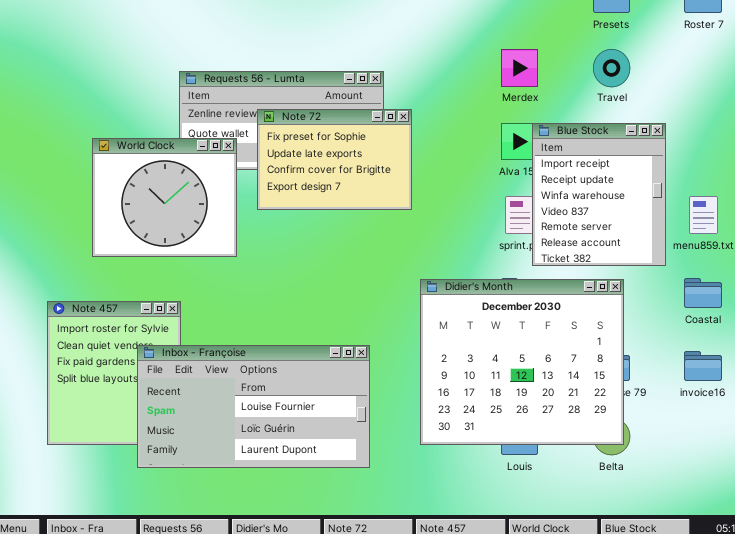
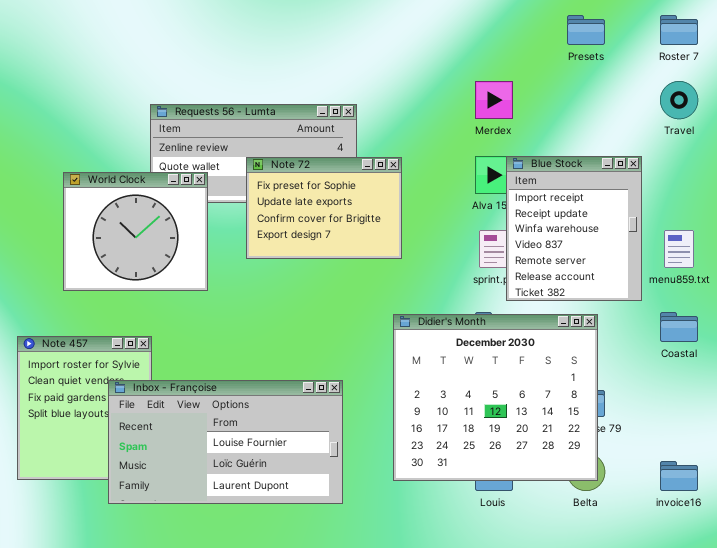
Travel: [593,49,630,87] -> [660,81,698,119], moved
Note 72: [257,109,412,210] -> [246,157,402,259], moved
invoice16: [684,351,722,381] -> [660,461,698,491], moved

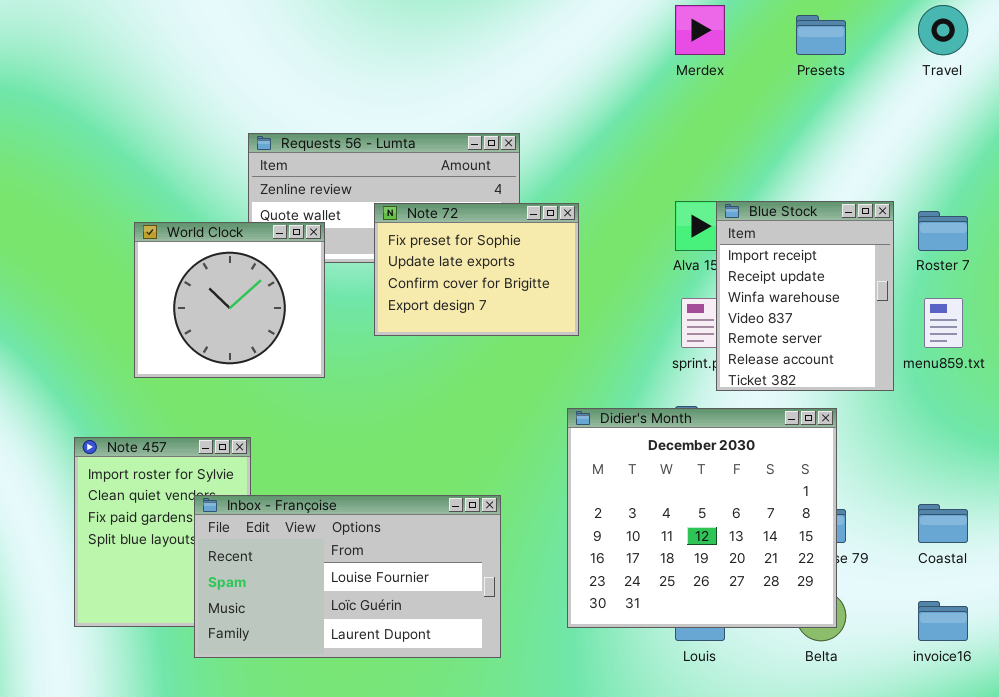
Roster 7: [660,15,698,45] -> [918,211,968,251], moved
Merdex: [475,81,513,119] -> [675,5,725,55], moved
Travel: [660,81,698,119] -> [918,5,968,55], moved
Coastal: [660,312,698,342] -> [918,504,968,543], moved

